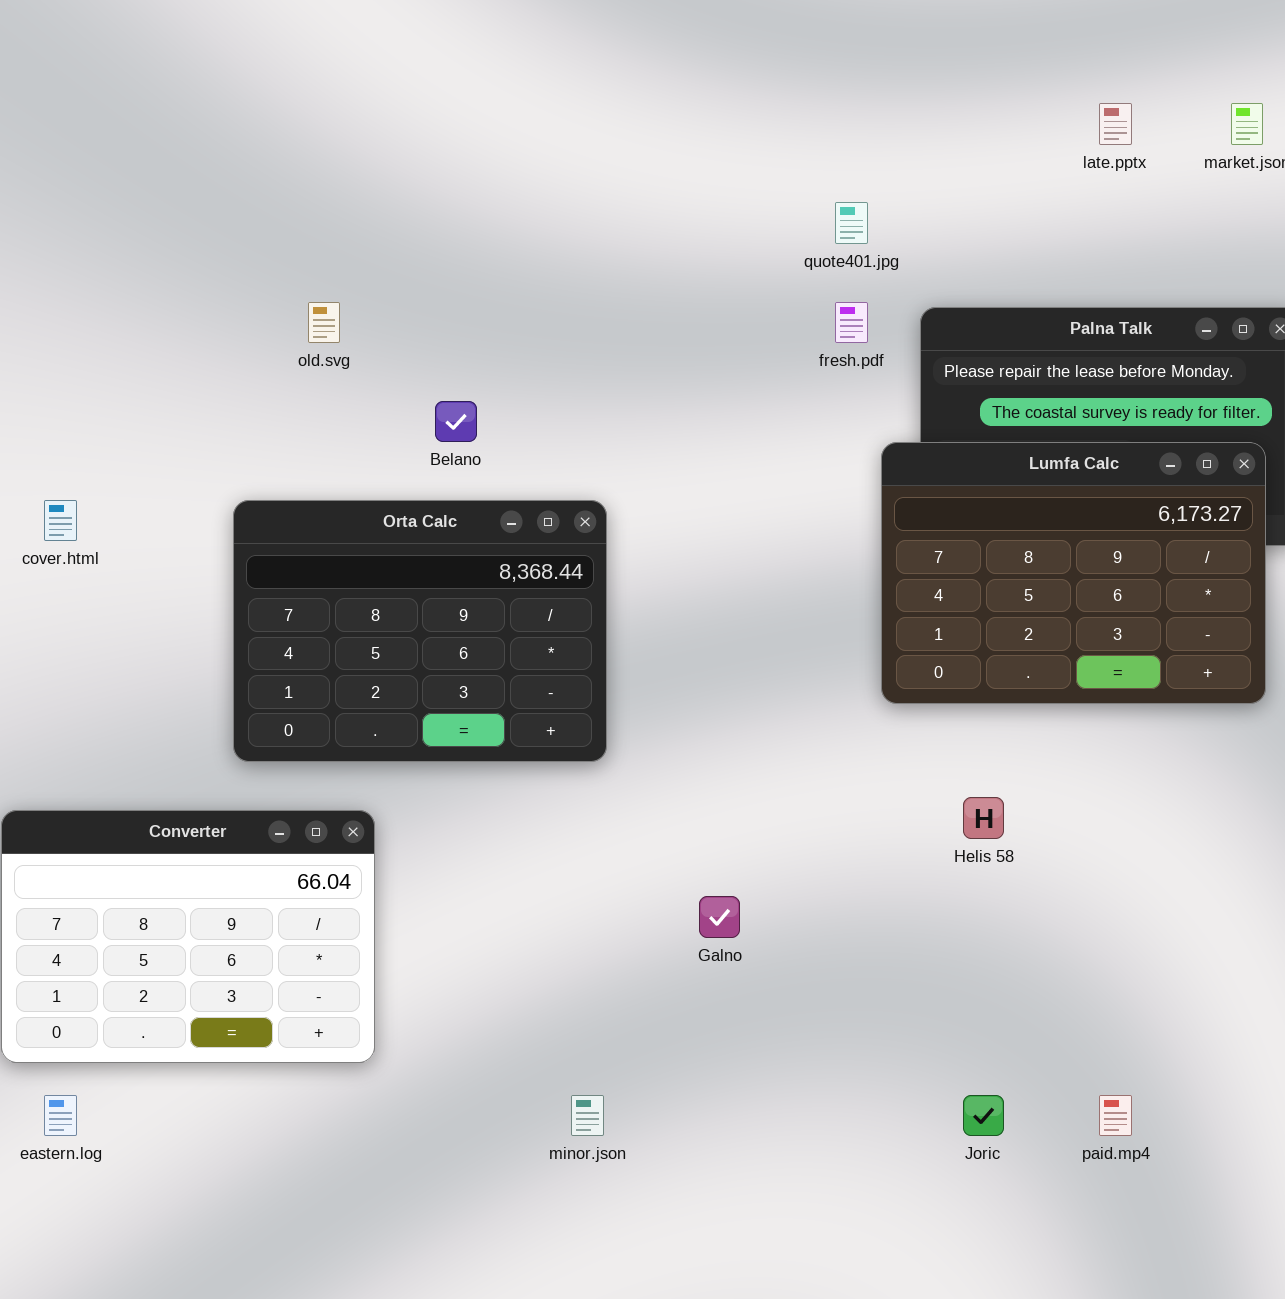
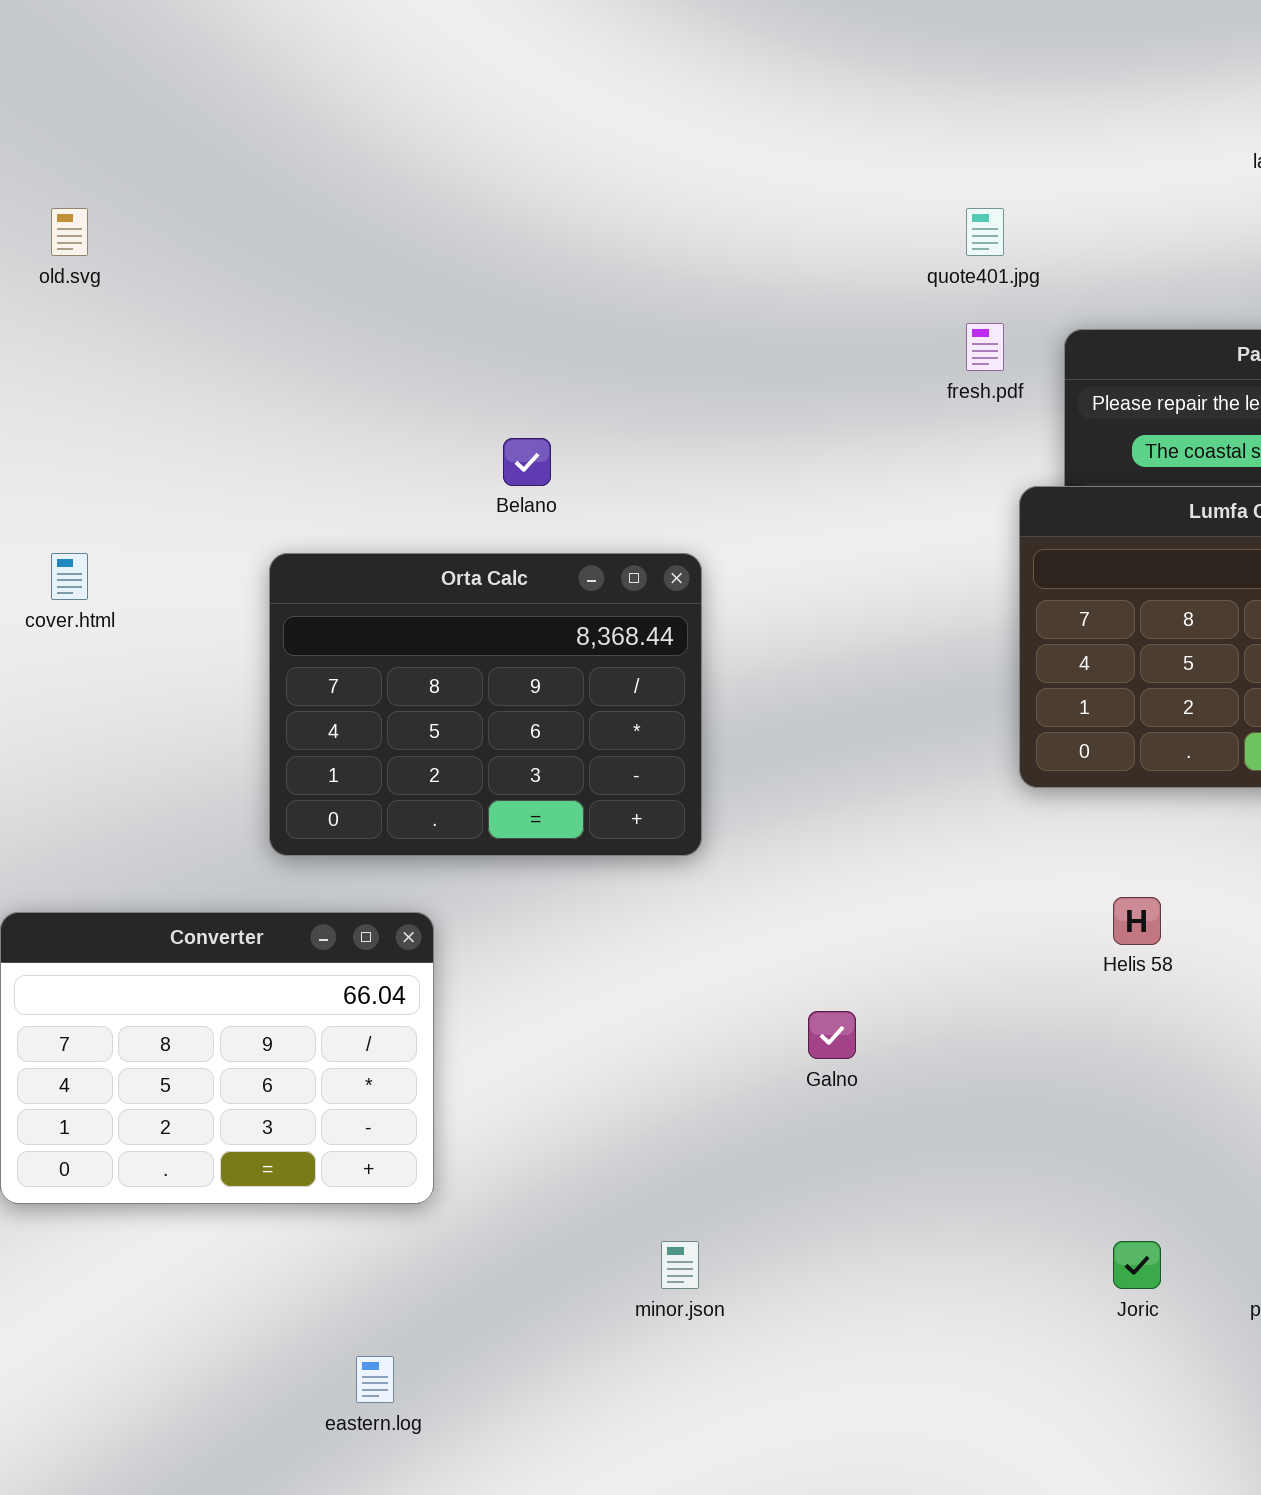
old.svg: [308,302,340,343] -> [51,208,88,256], moved
eastern.log: [44,1095,77,1136] -> [356,1356,394,1403], moved

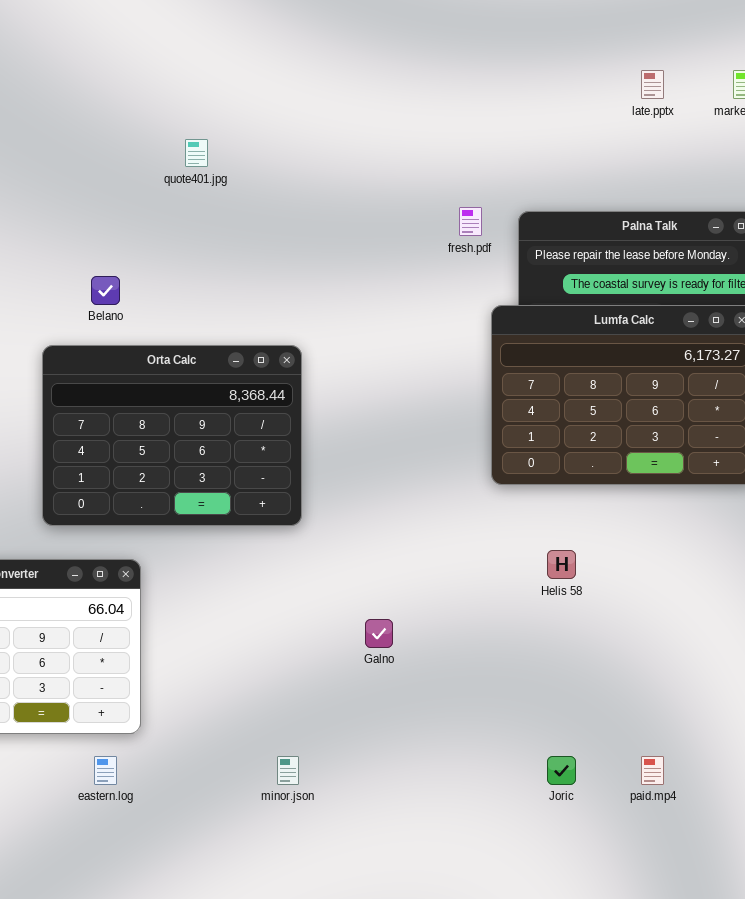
quote401.jpg: [966,208,1004,256] -> [185,139,208,167], moved
Belano: [503,438,551,486] -> [91,276,120,305], moved
eastern.log: [356,1356,394,1403] -> [94,756,117,785], moved

